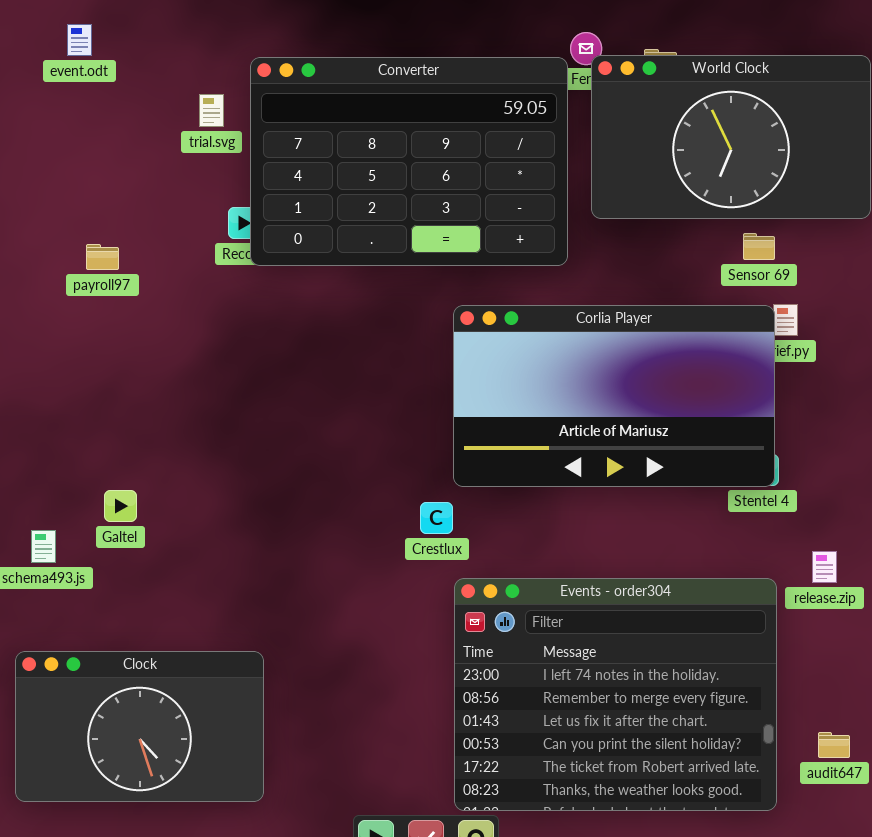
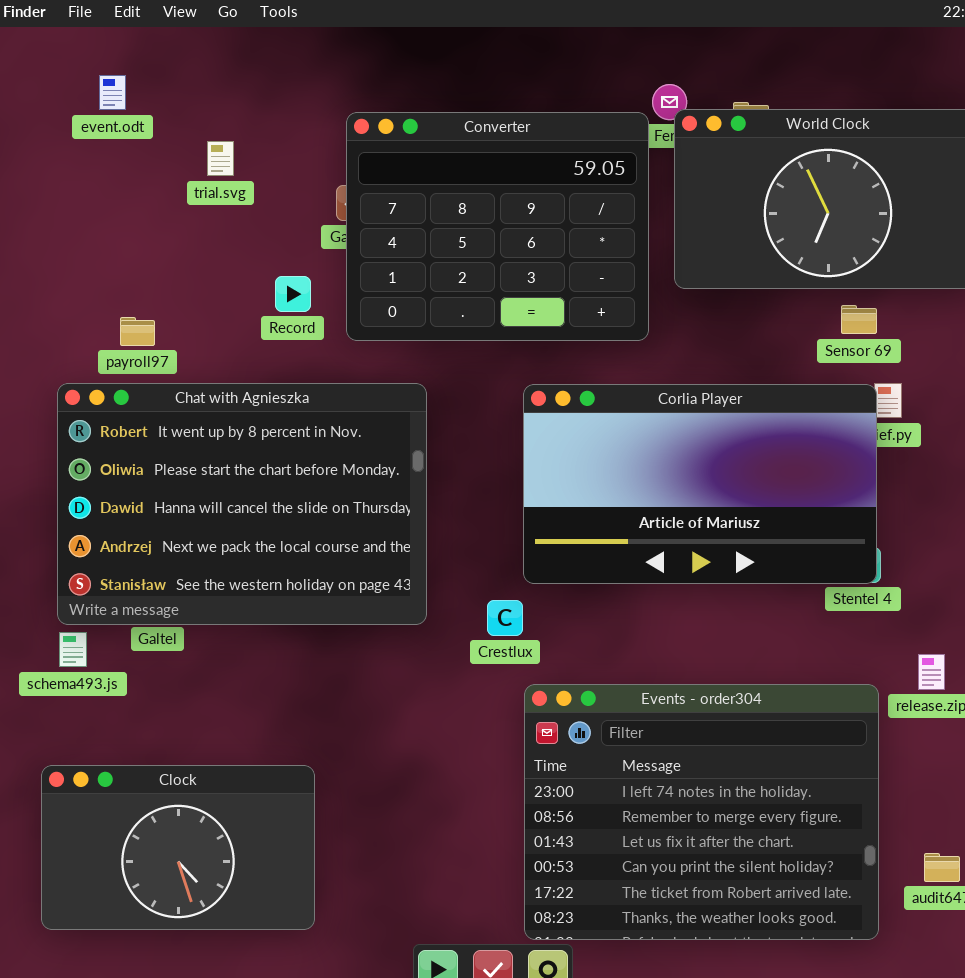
Converter: [250,57,568,266] -> [346,112,649,341], resized
trial.svg: [199,94,224,127] -> [207,141,234,176], moved
Chat with Agnieszka: none -> [57,383,427,625], opened

